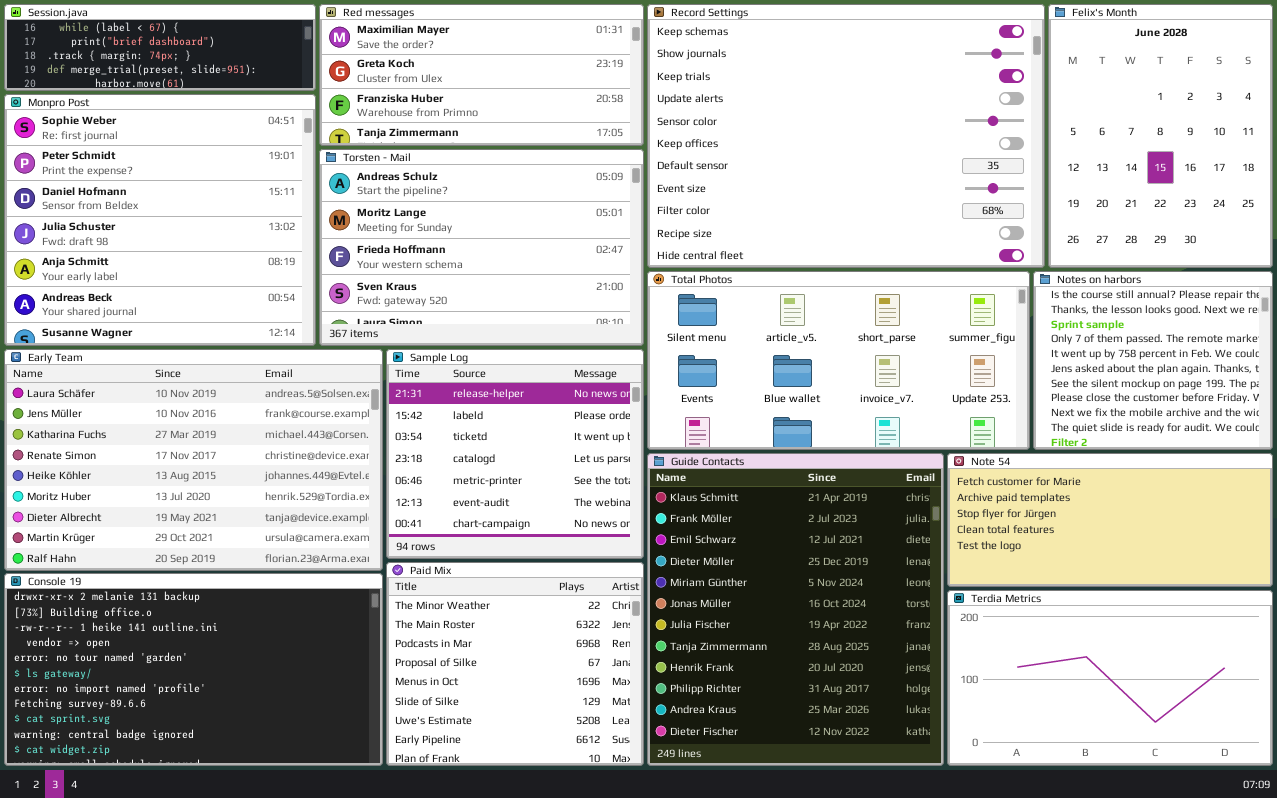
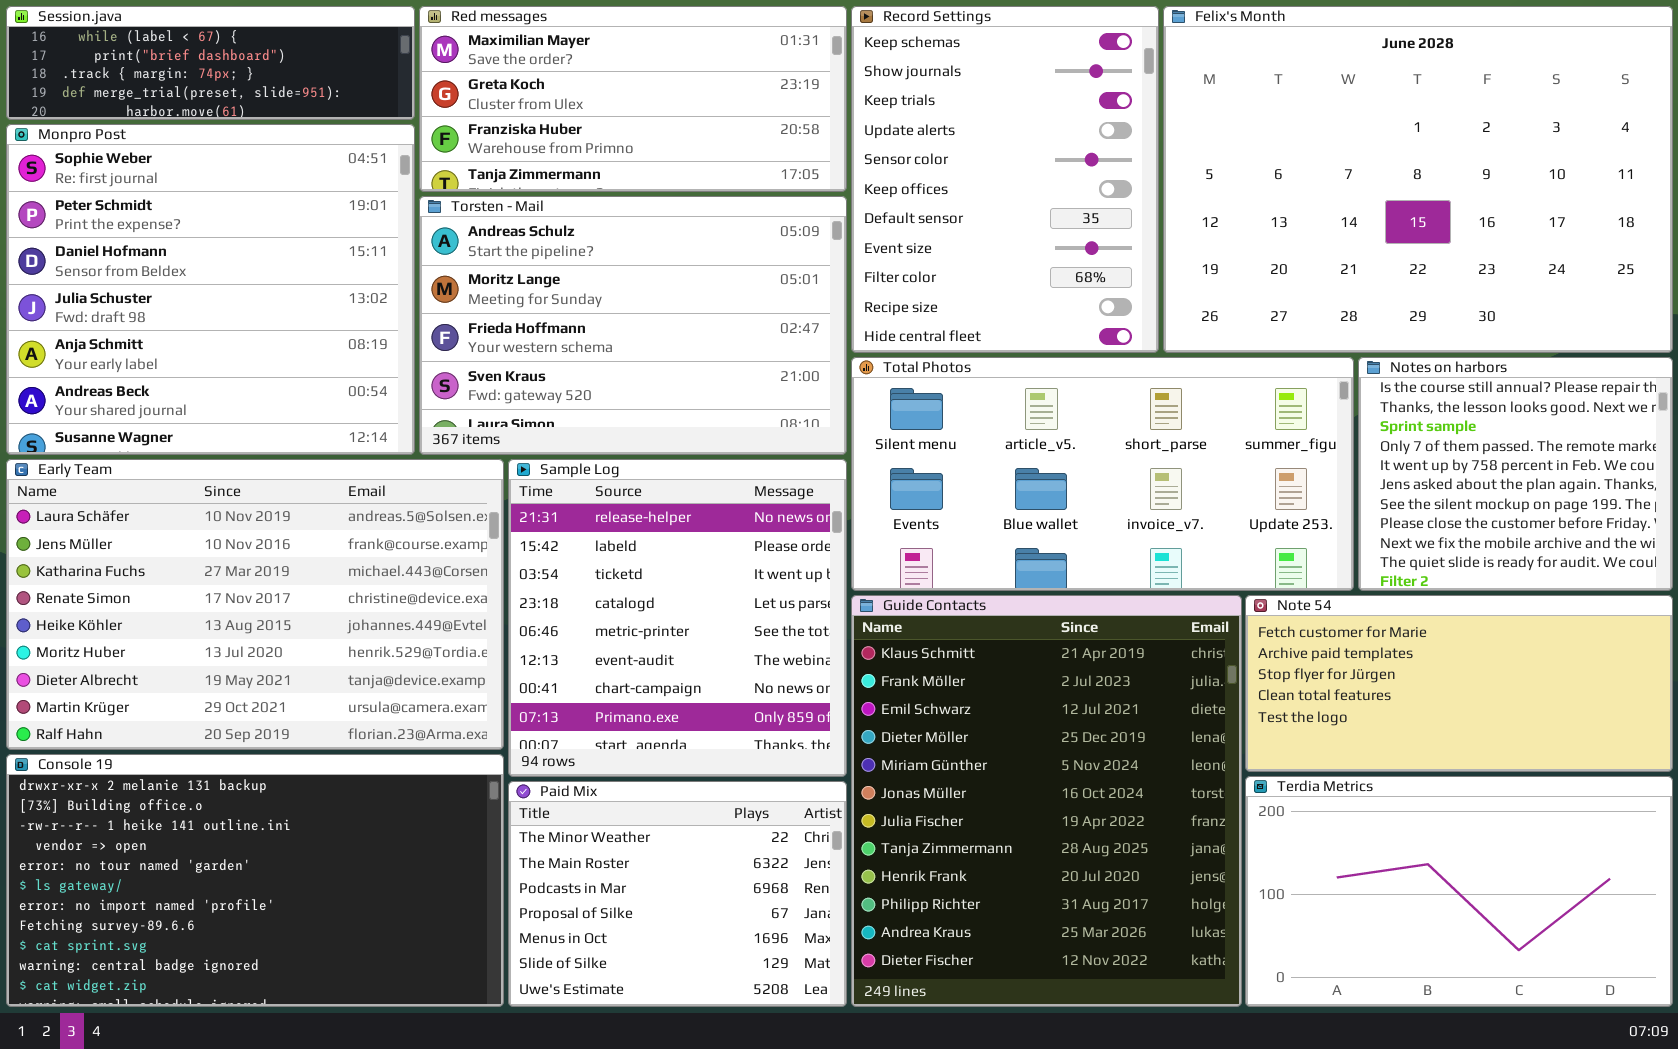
Record Settings: [647,4,1045,268] -> [851,6,1159,353], resized
Felix's Month: [1048,4,1273,268] -> [1163,6,1673,353], resized
Sample Log: [386,349,644,559] -> [508,459,847,777], resized
Paid Mix: [386,562,644,766] -> [508,781,847,1007], resized

